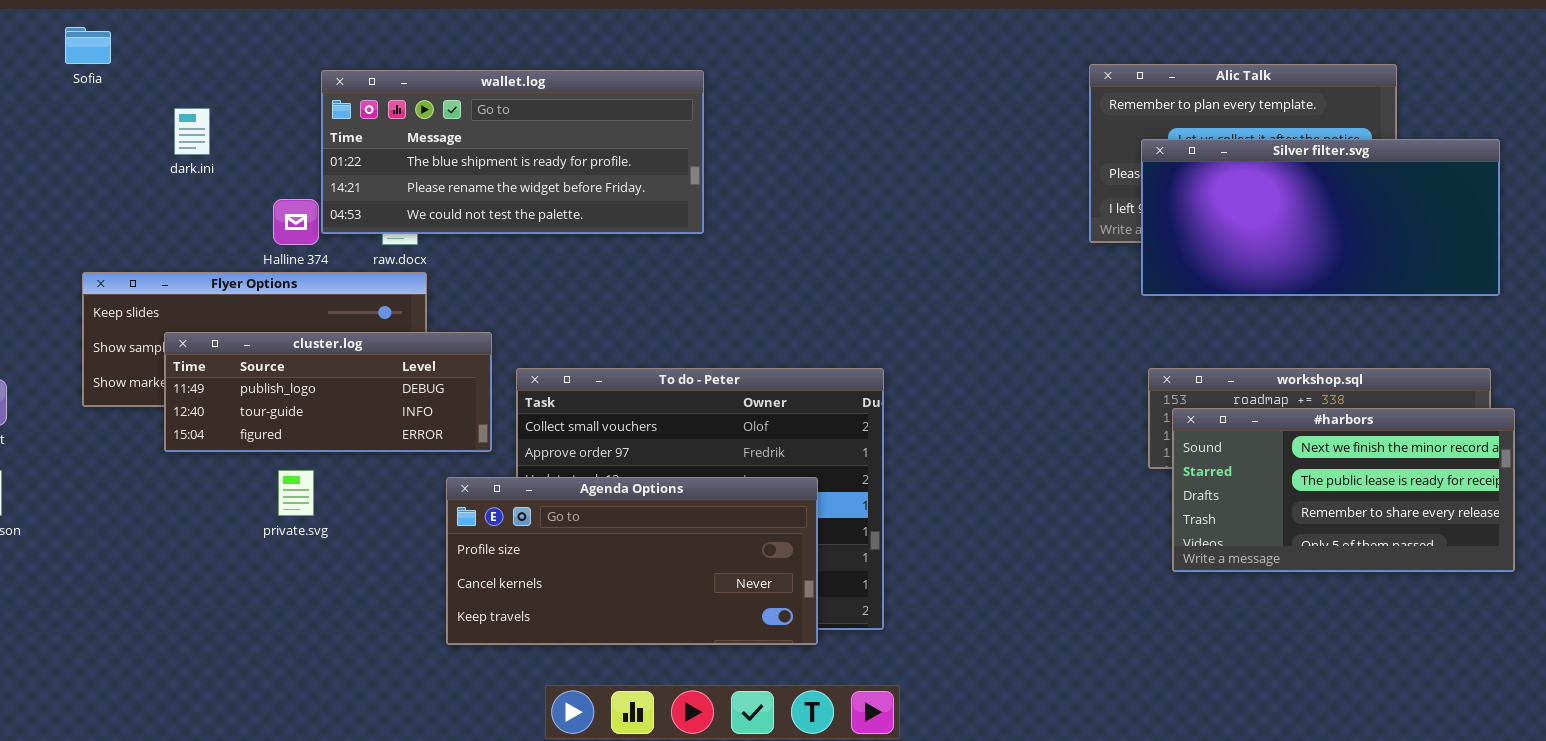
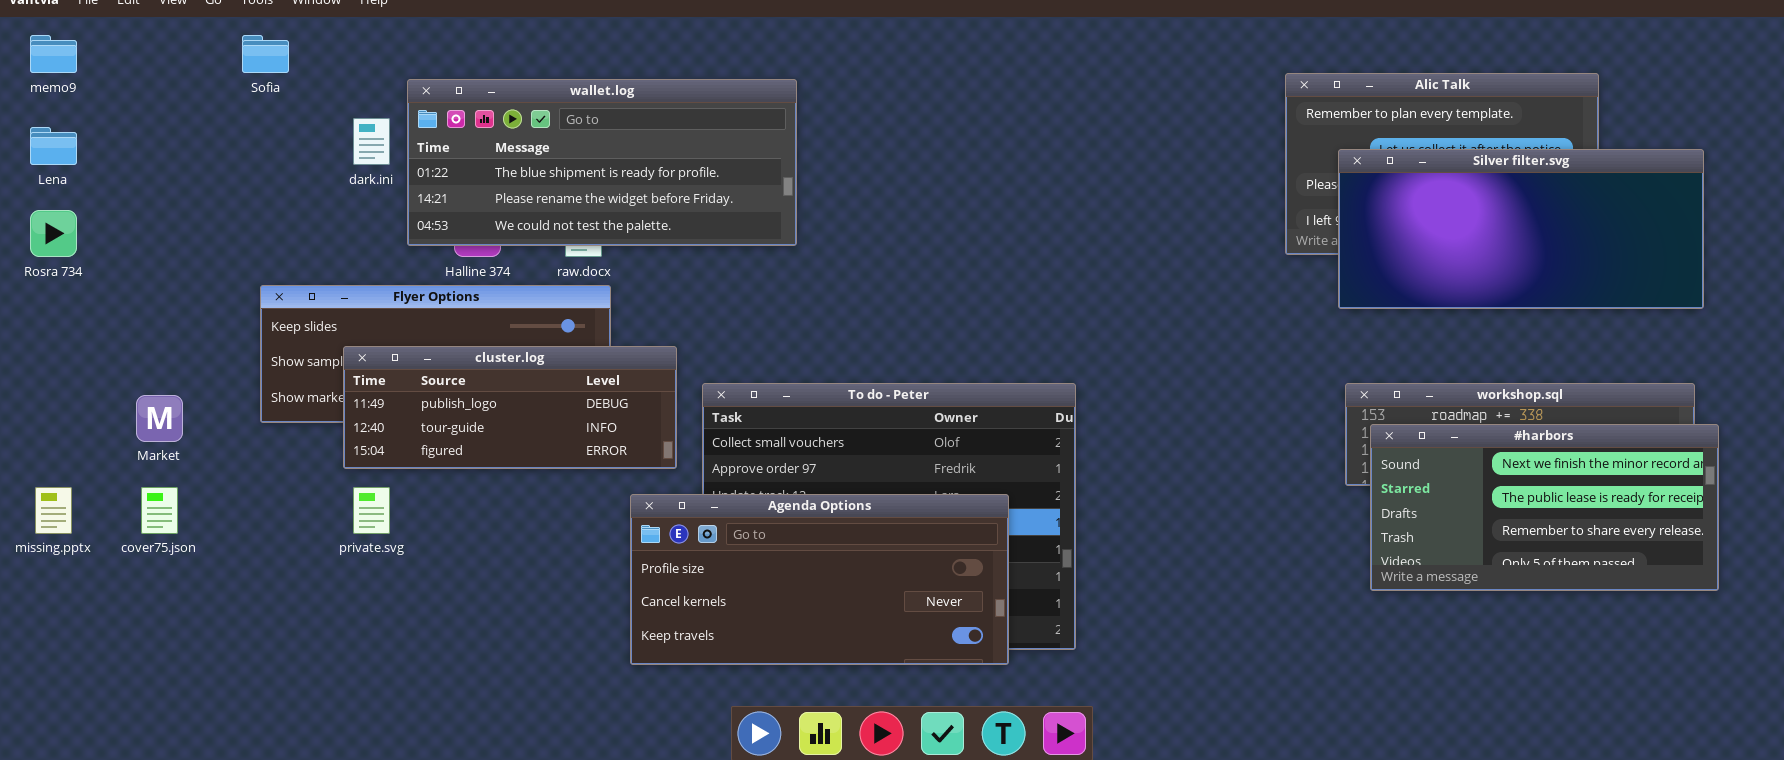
wallet.log: [321,70,704,234] -> [407,79,797,246], moved
private.svg: [278,470,314,516] -> [353,487,390,534], moved

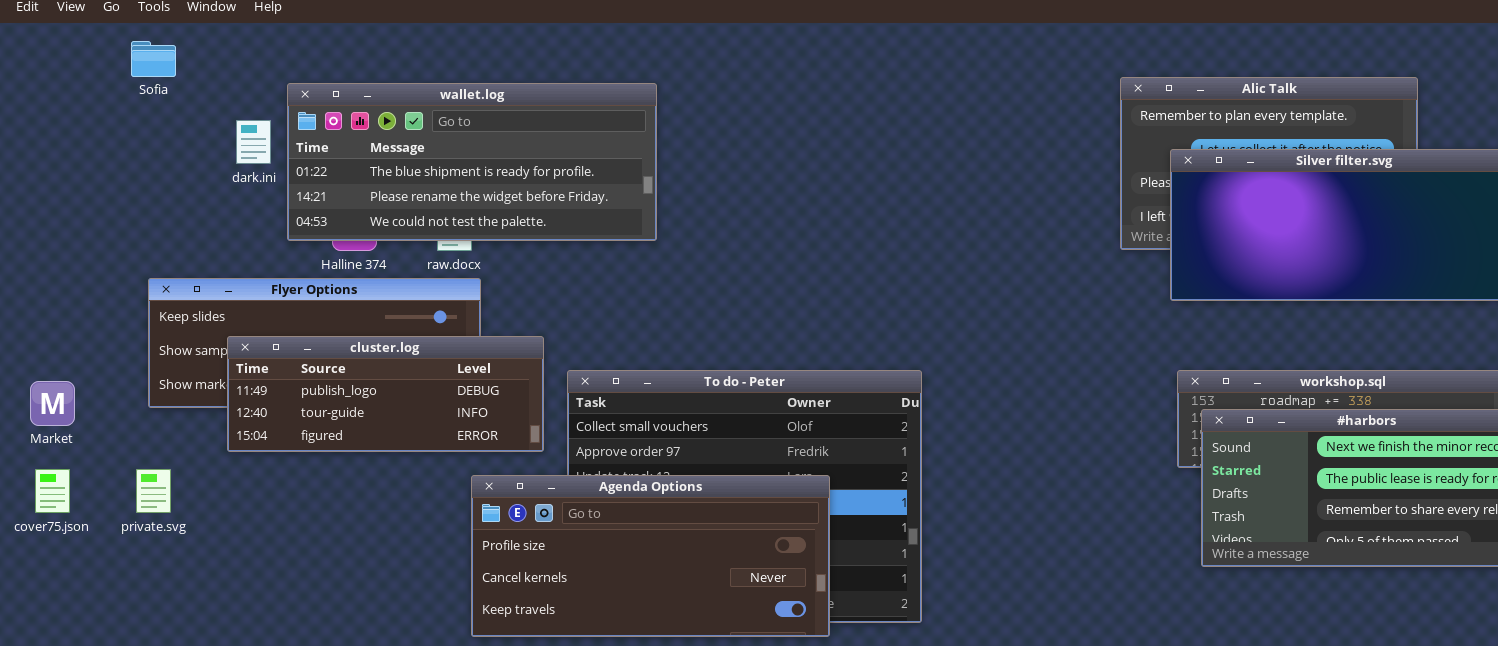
private.svg: [353,487,390,534] -> [136,469,171,513], moved
Agenda Options: [630,494,1009,665] -> [471,475,830,637], moved

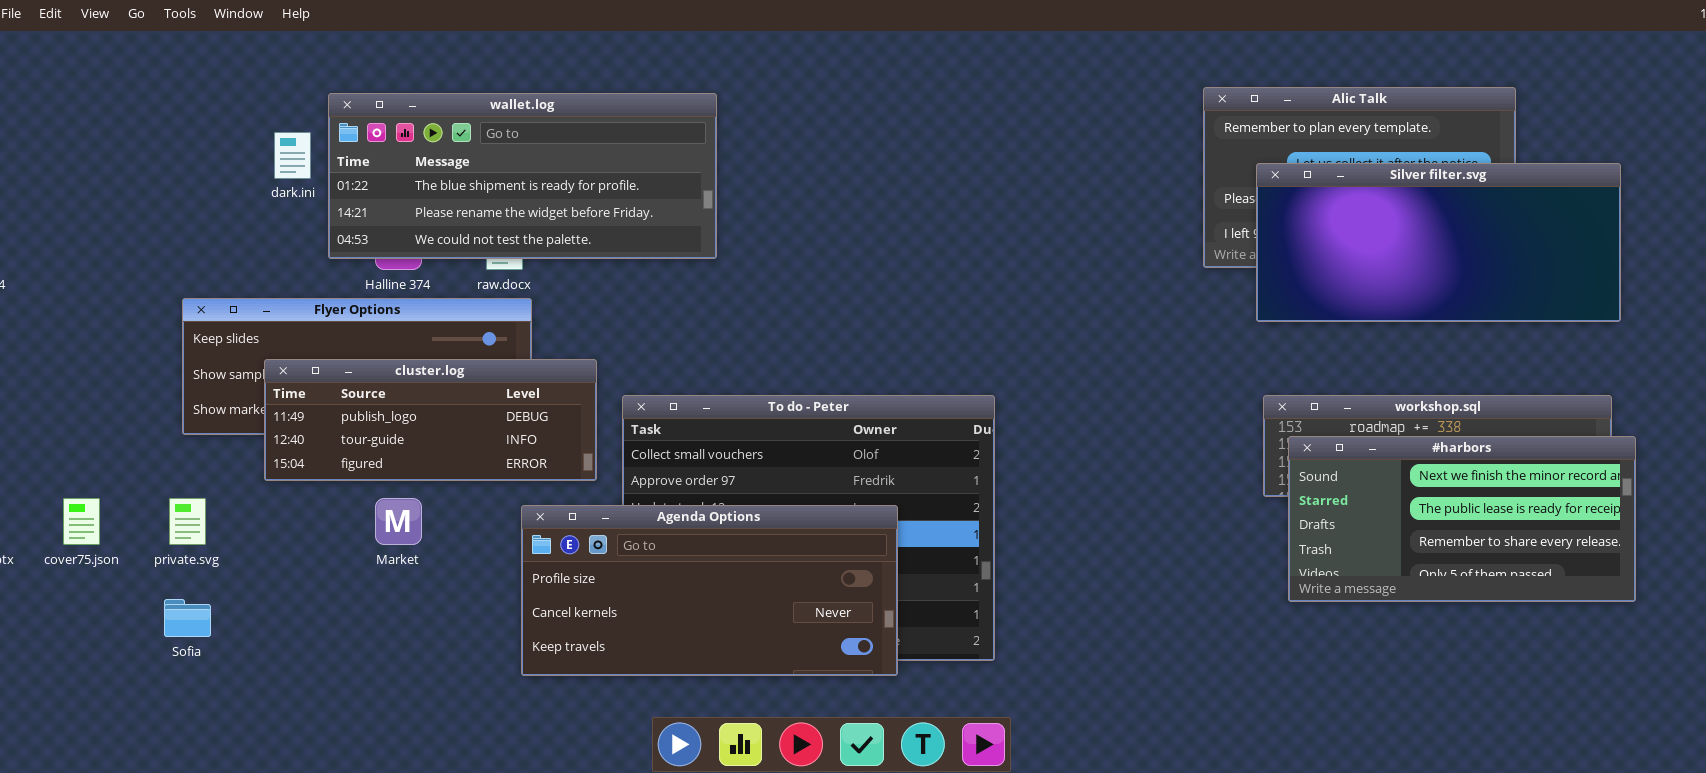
Sofia: [131,41,176,77] -> [164,599,211,637], moved
Market: [30,381,75,426] -> [375,498,422,545], moved

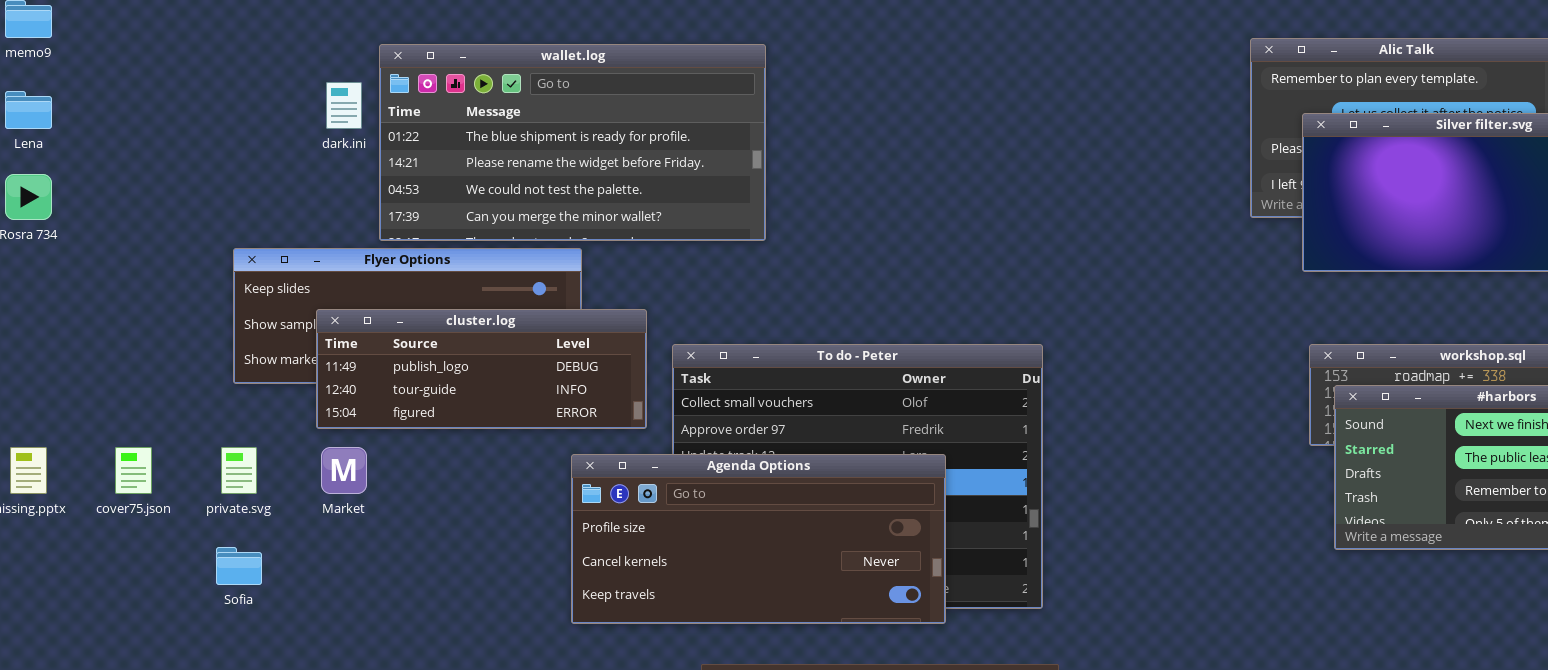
wallet.log: [328,93,717,259] -> [379,44,766,241], resized
Market: [375,498,422,545] -> [321,447,367,494], moved

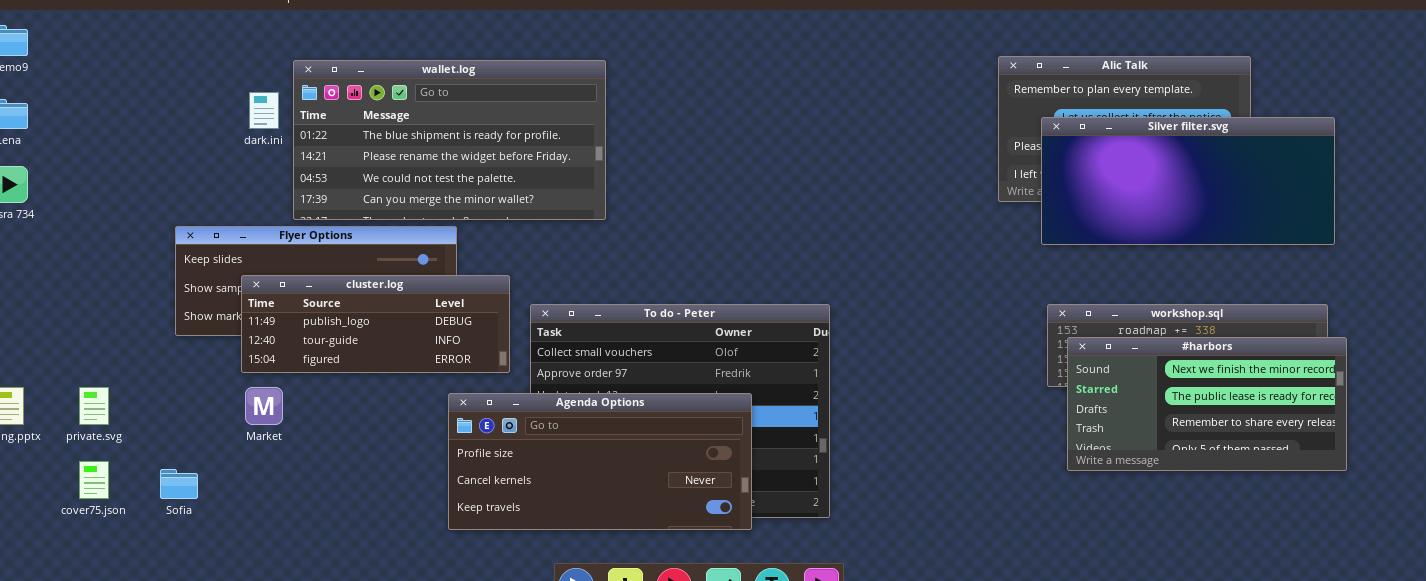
cover75.json: [115,447,152,494] -> [79,461,109,499], moved
private.svg: [221,447,257,494] -> [79,387,109,425], moved

